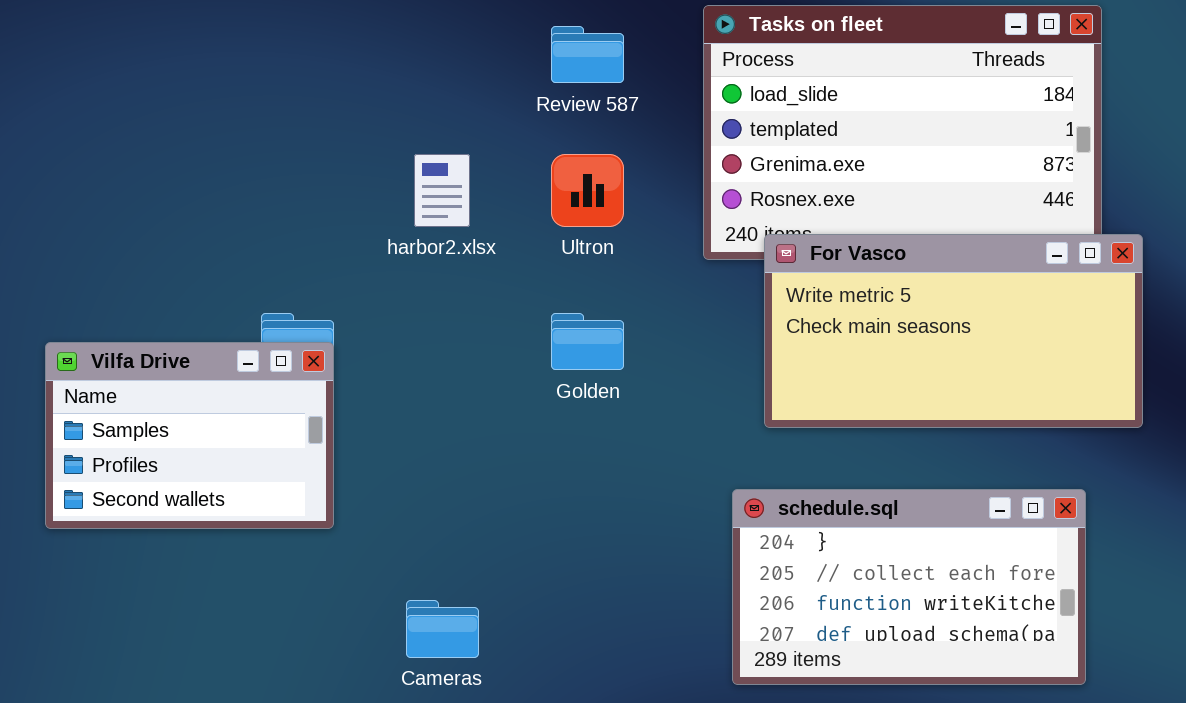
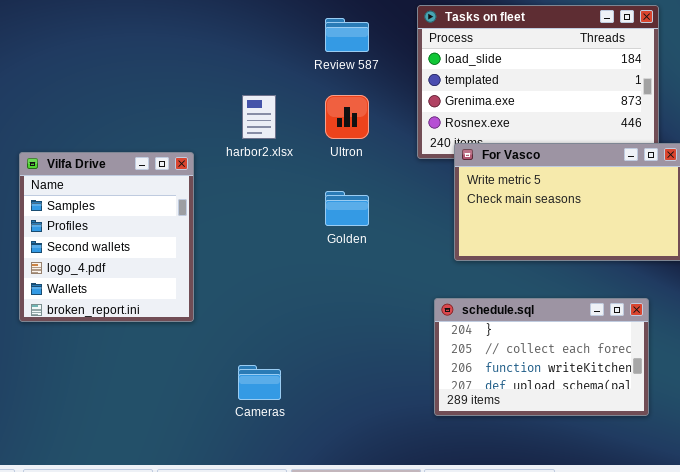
Vilfa Drive: [45,342,334,529] -> [19,152,194,322], resized

